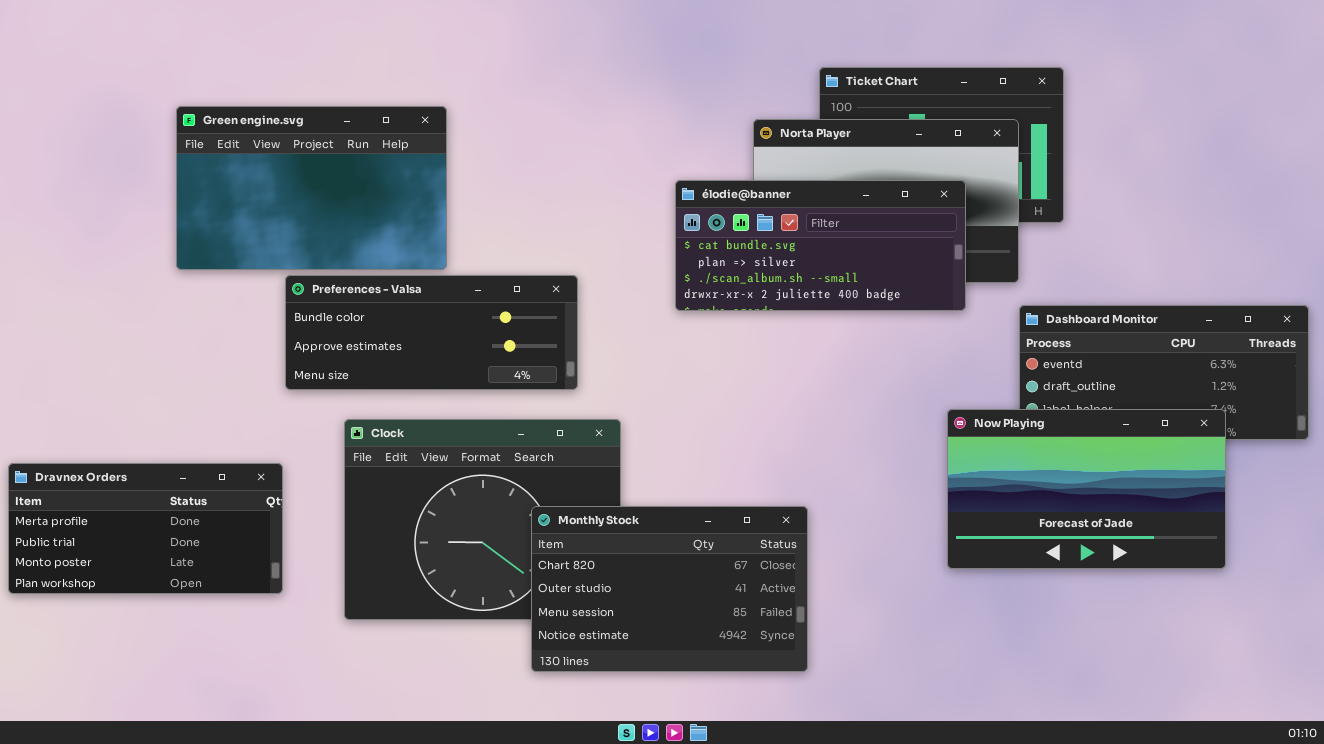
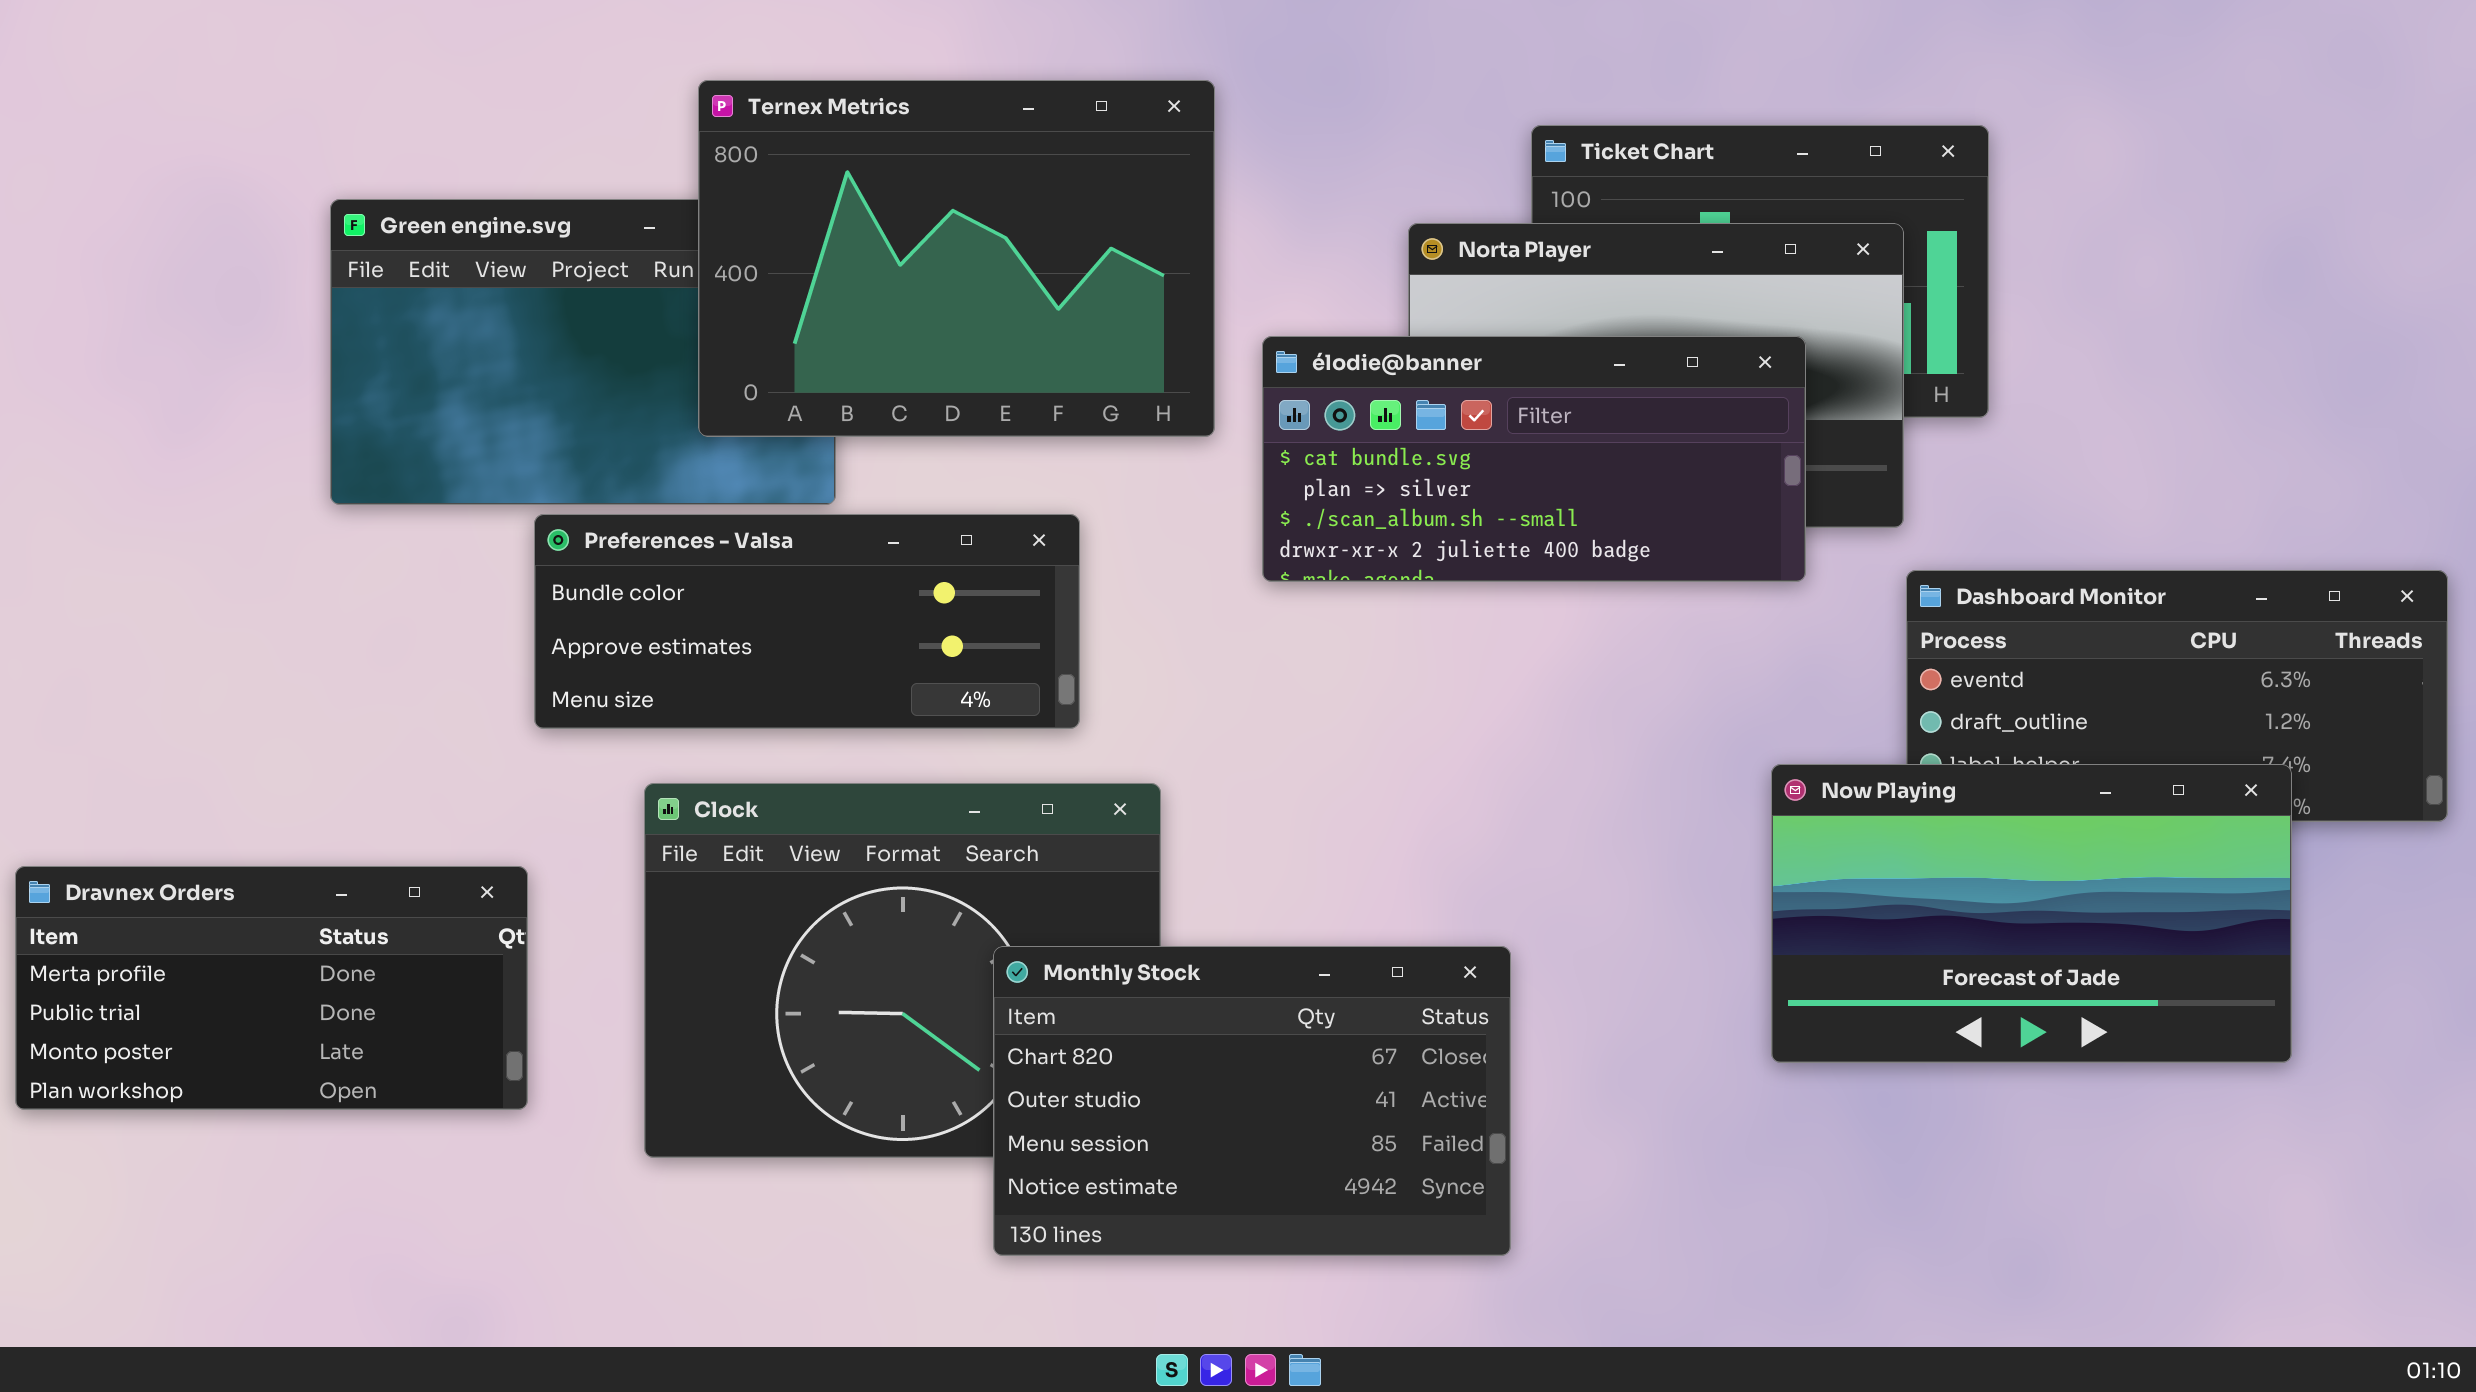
Ternex Metrics: none -> [698,80,1215,437], opened

